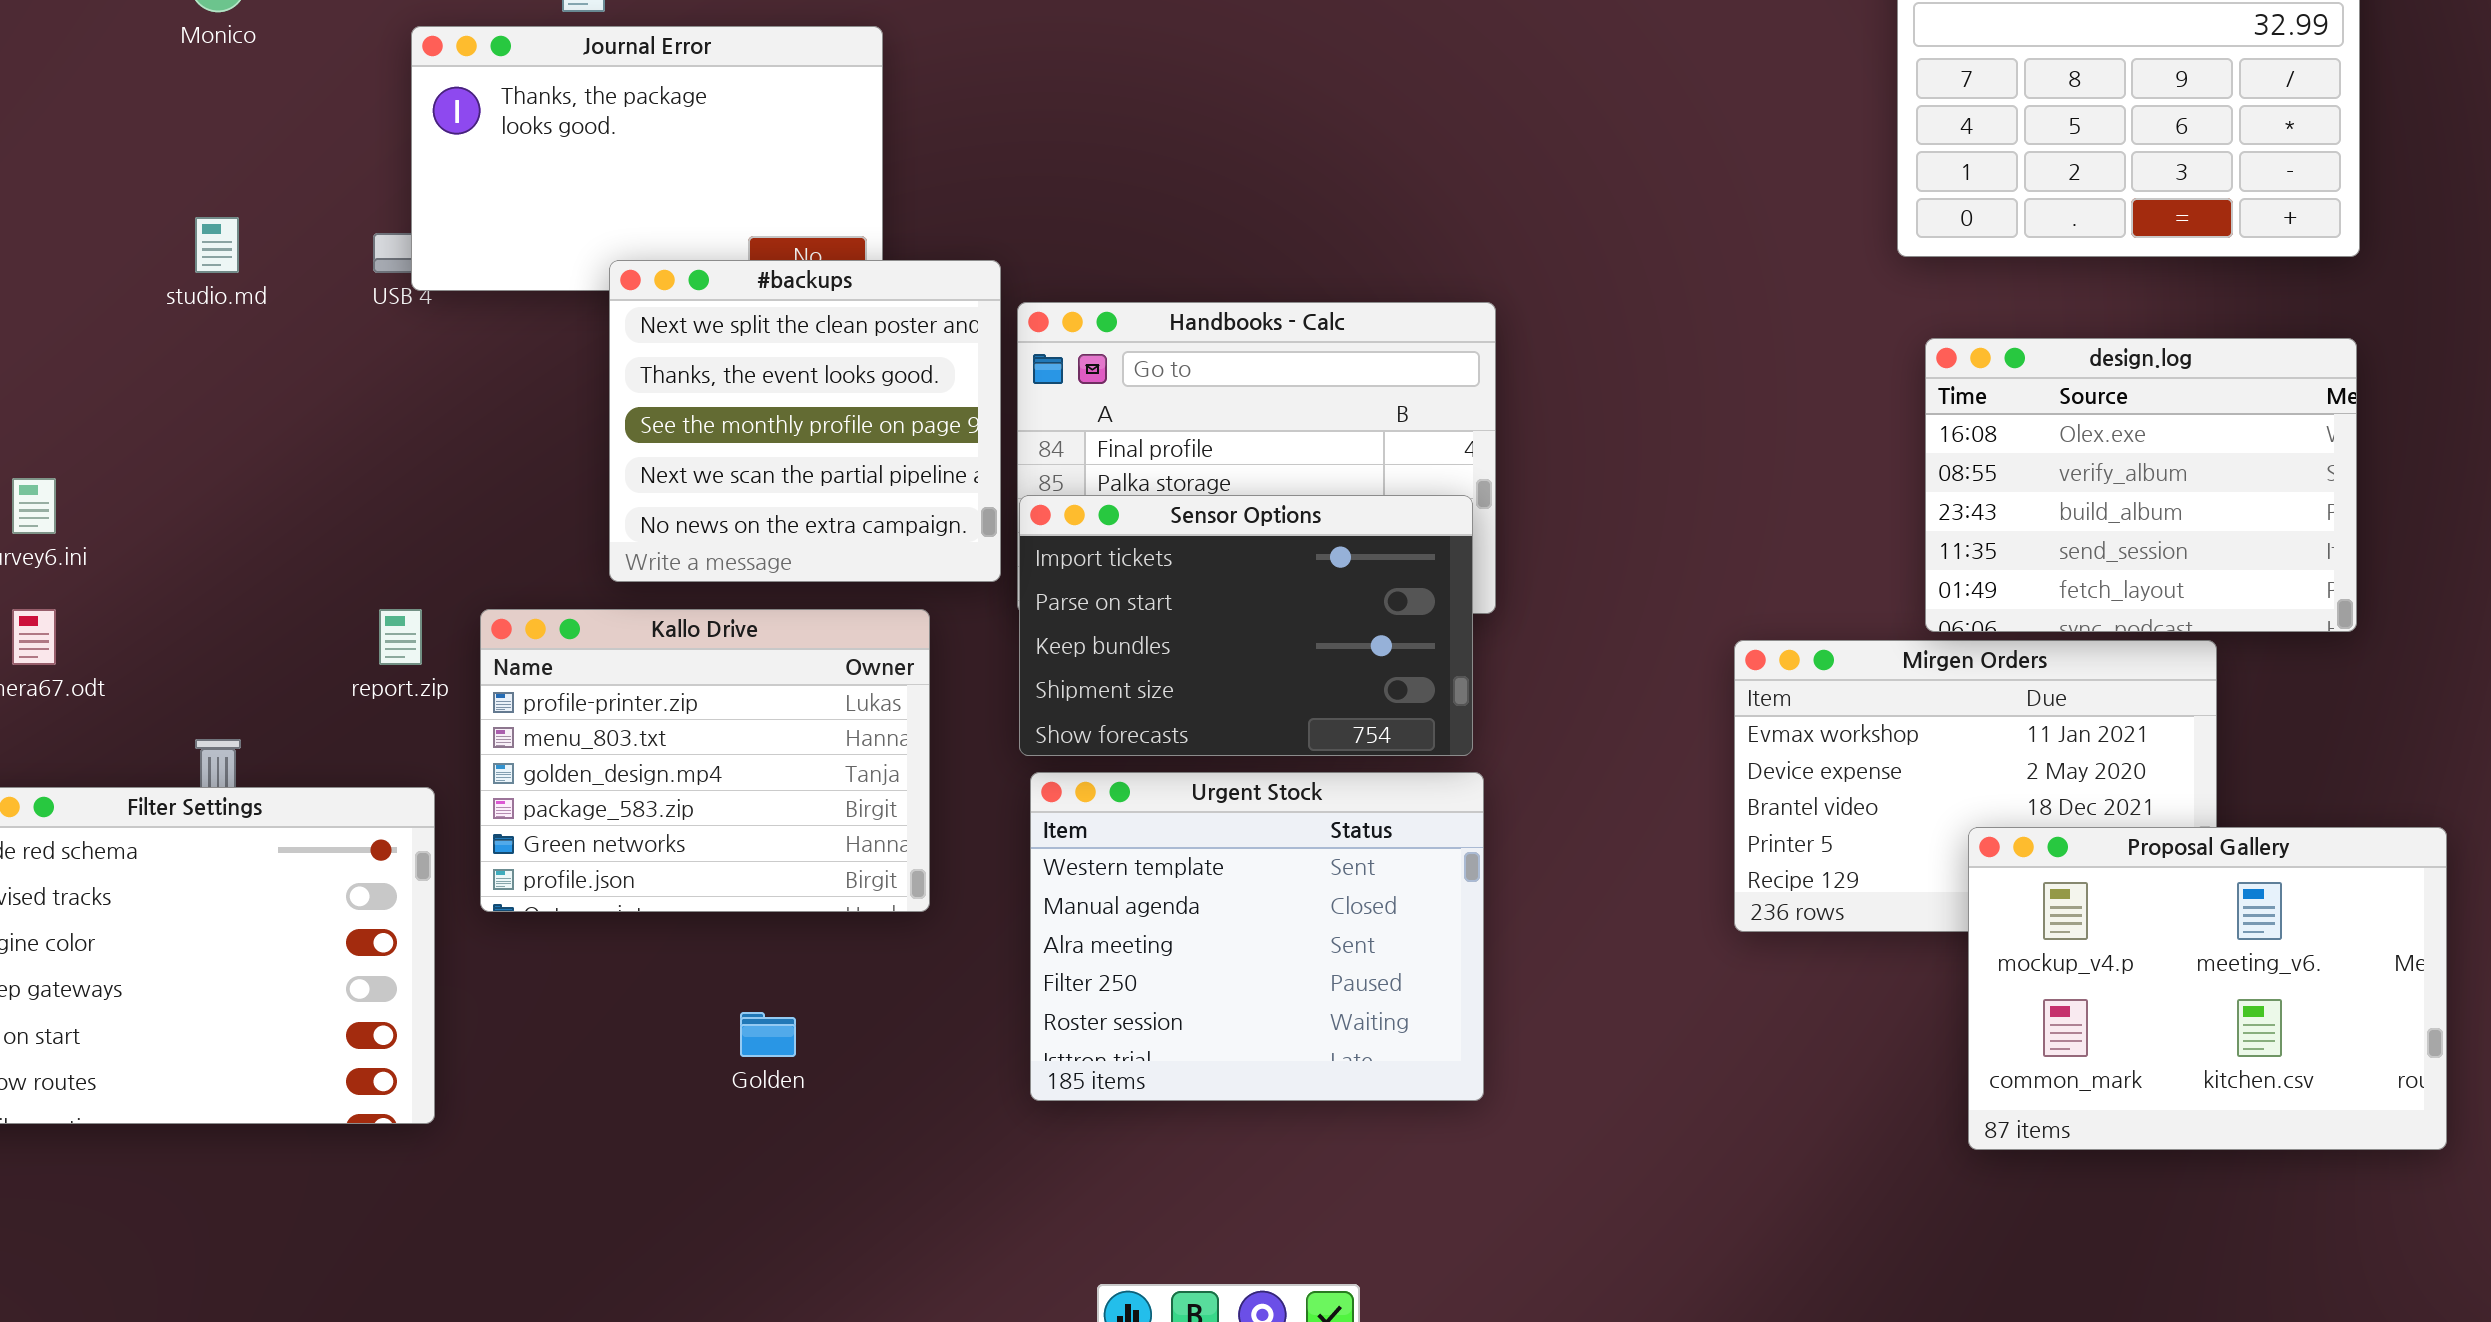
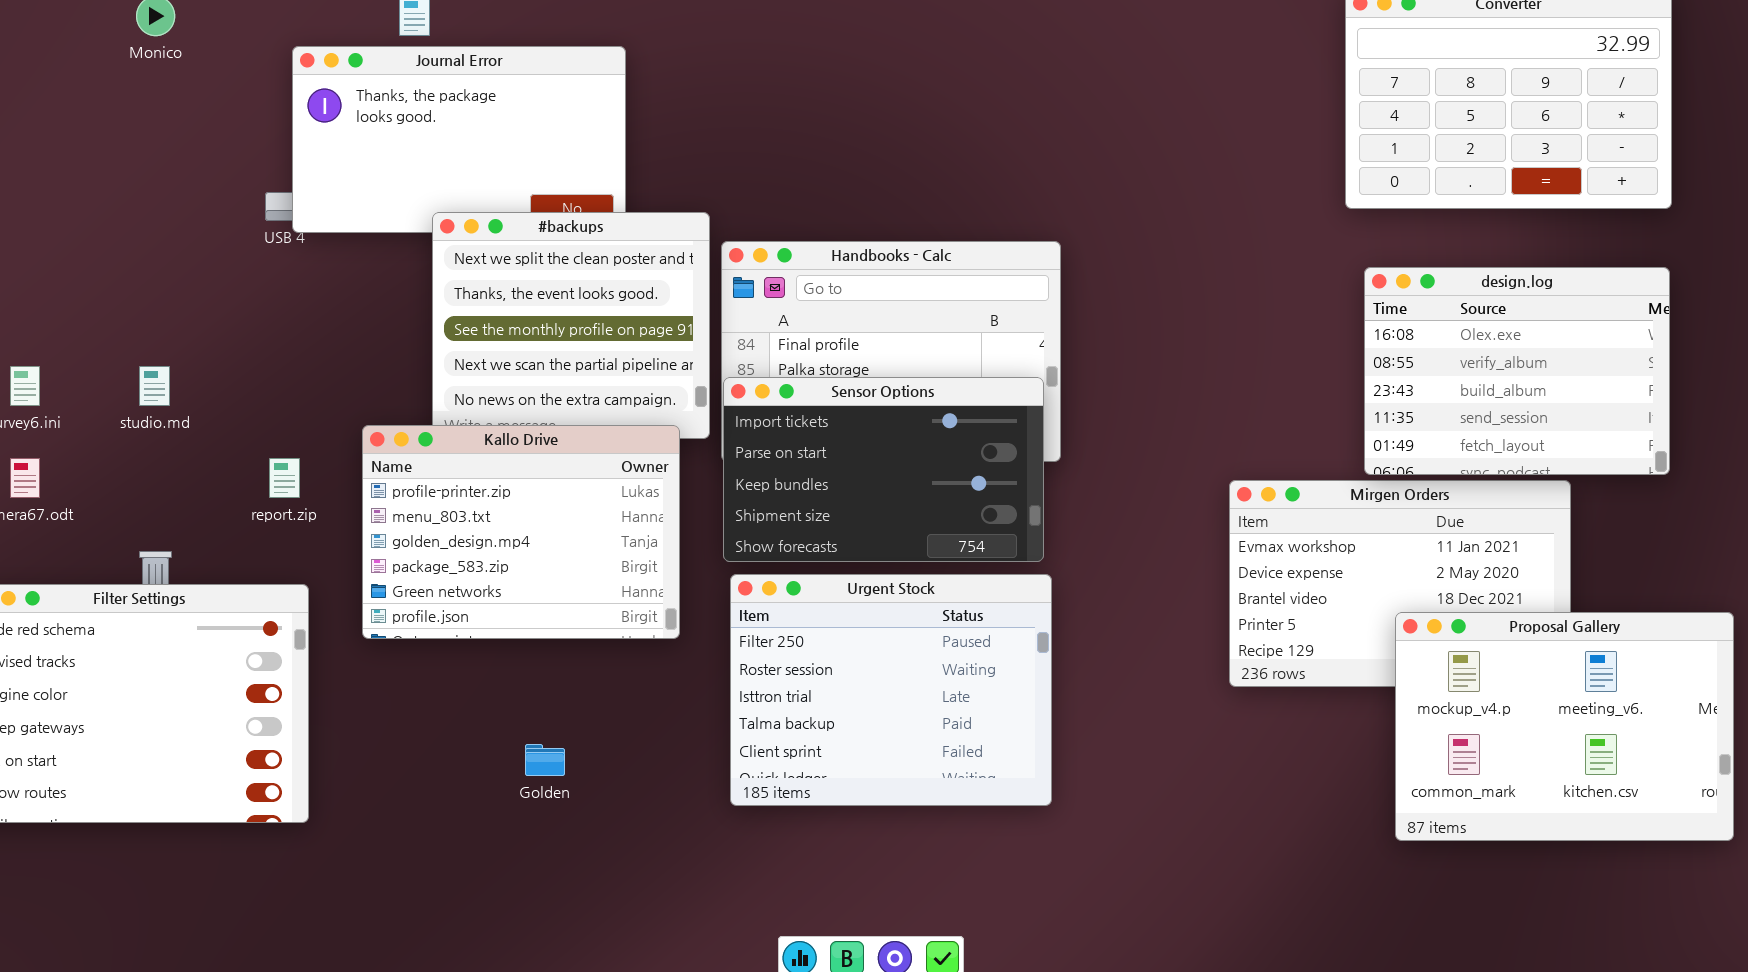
studio.md: [195,217,239,273] -> [139,366,170,406], moved
Kallo Drive: [480,609,930,912] -> [362,425,680,639], moved
Urgent Stock: [1030,772,1484,1101] -> [730,574,1052,806], scrolled down 3 rows

